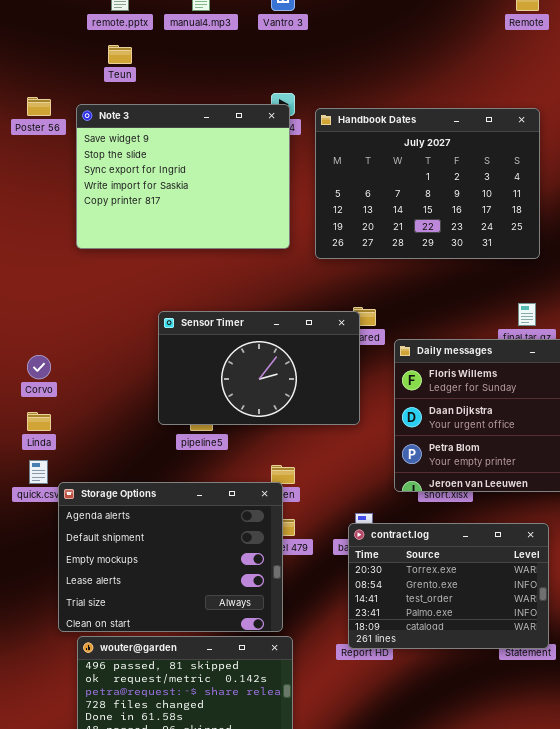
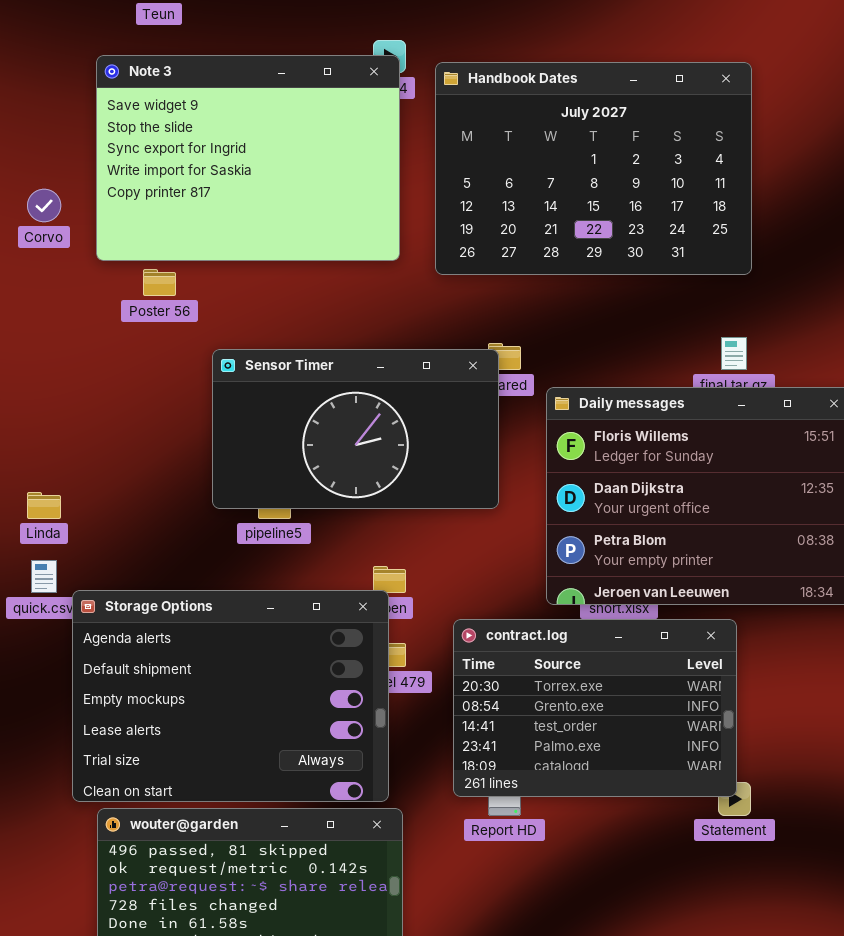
Poster 56: [27,97,51,116] -> [143,269,176,296], moved
Corvo: [27,355,51,379] -> [27,189,61,222], moved
contract.log: [348,523,549,649] -> [453,619,737,797], moved

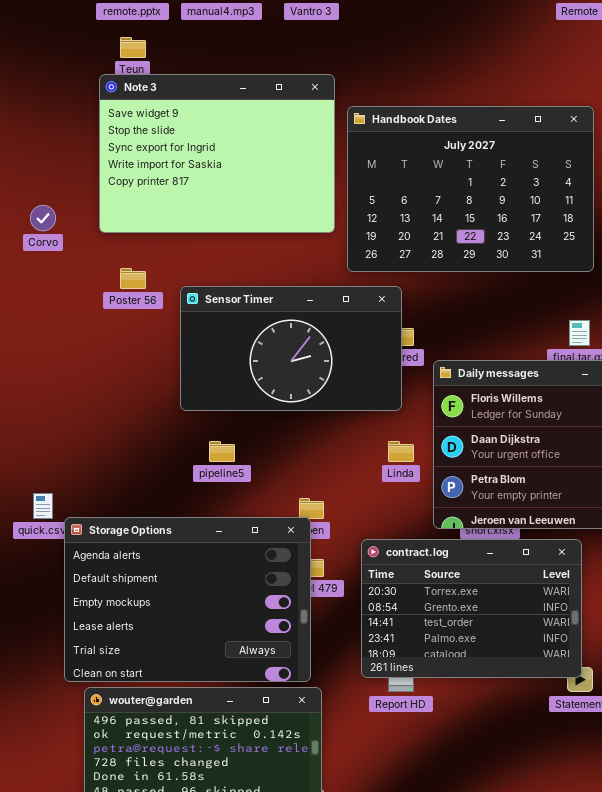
Note 3: [96,55,400,261] -> [99,74,335,233], moved
Sensor Timer: [212,349,499,509] -> [180,286,402,411], moved
Linda: [27,492,61,519] -> [388,441,414,462], moved

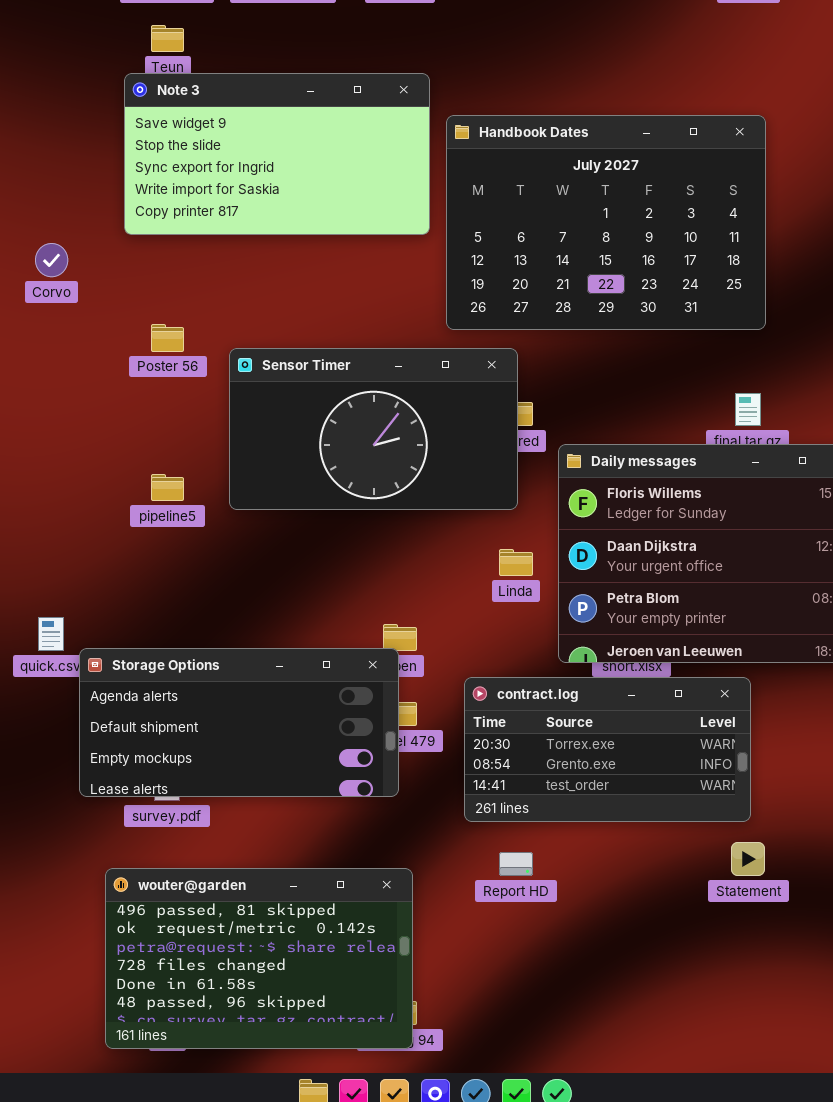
Note 3: [99,74,335,233] -> [124,73,430,235], resized
pipeline5: [209,441,235,462] -> [151,474,184,501], moved
Storage Options: [64,517,311,682] -> [79,648,399,797], resized
contract.log: [361,539,582,678] -> [464,677,751,822], resized

